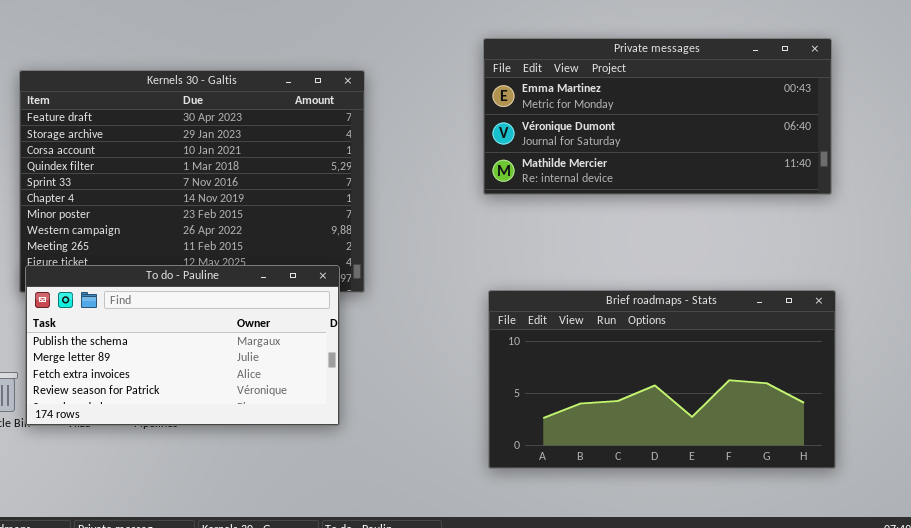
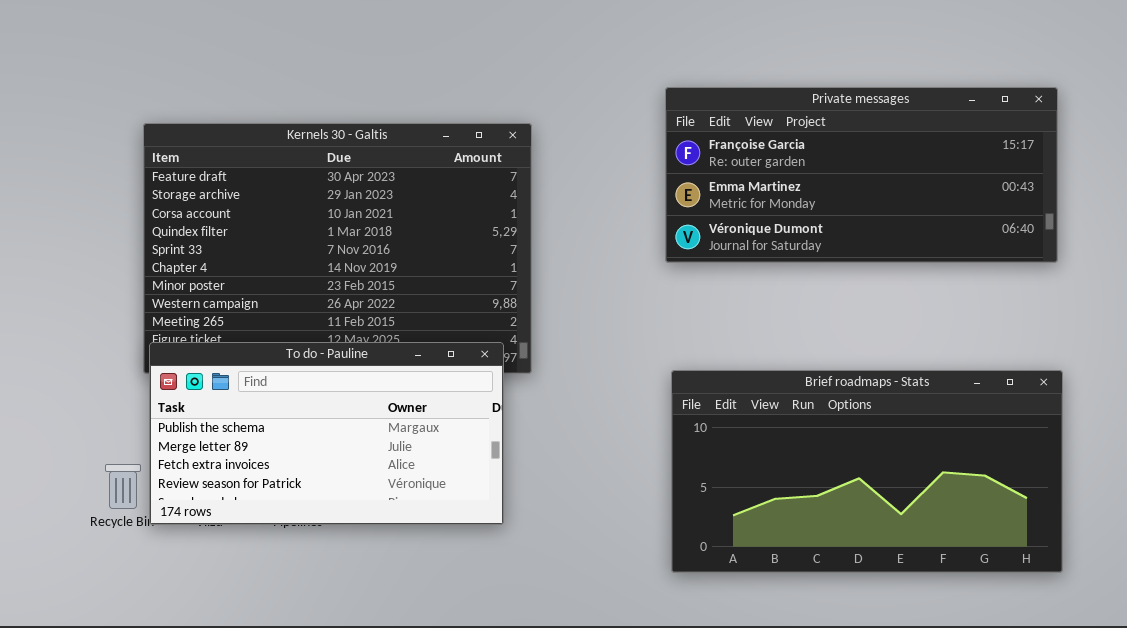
Private messages: [483,38,832,195] -> [665,87,1058,263], scrolled up 1 row

